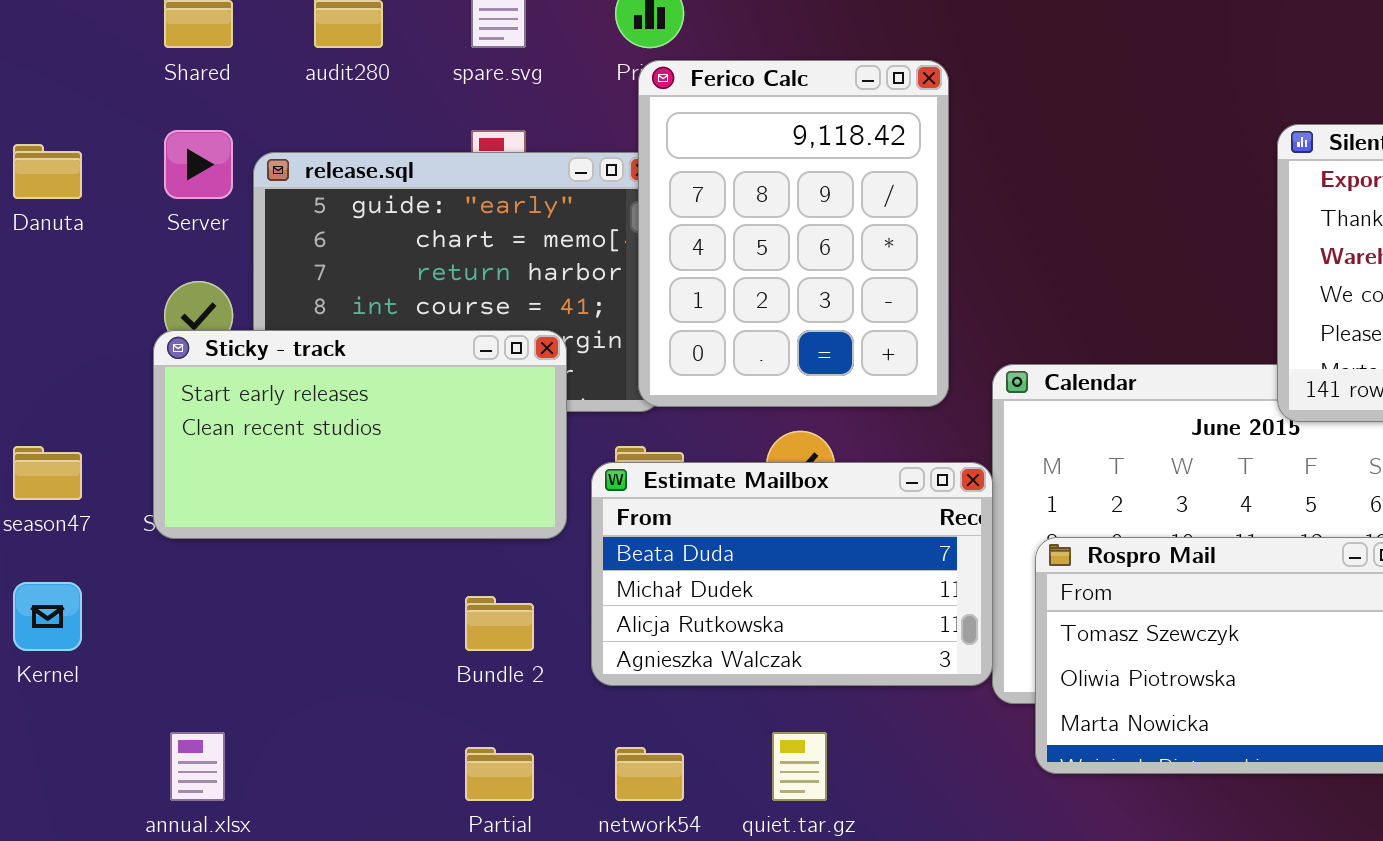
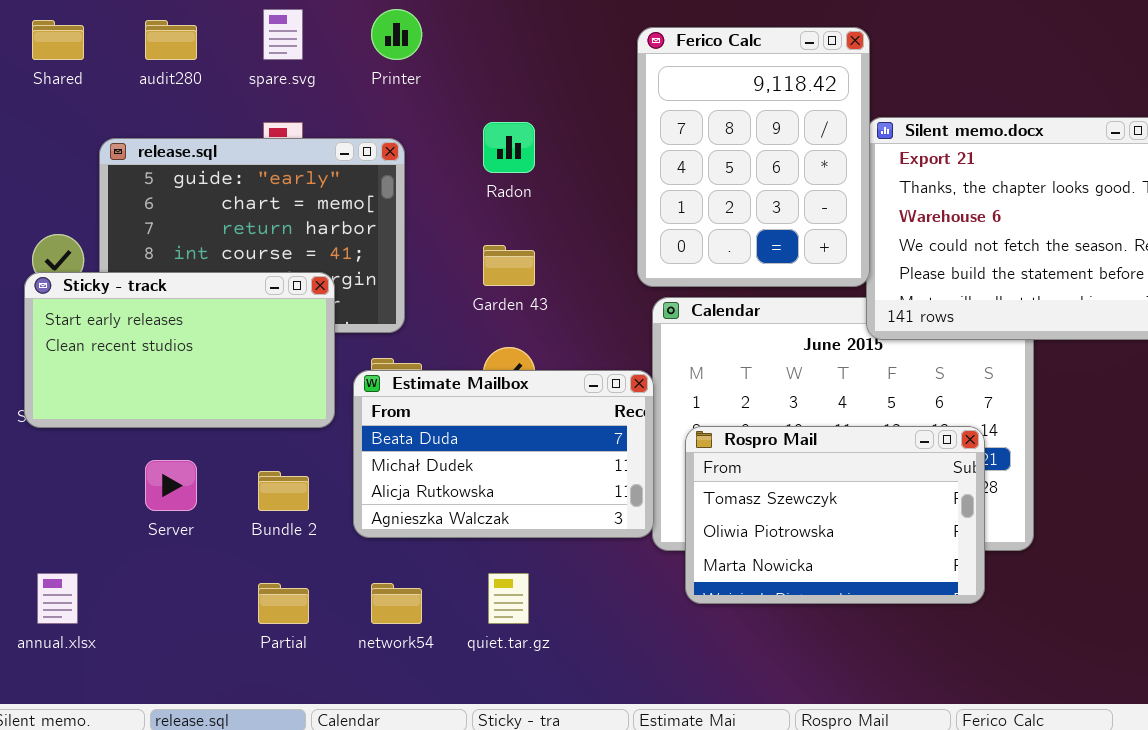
Ferico Calc: [638,60,949,407] -> [637,27,870,287], moved
Server: [164,130,233,199] -> [145,460,197,511], moved

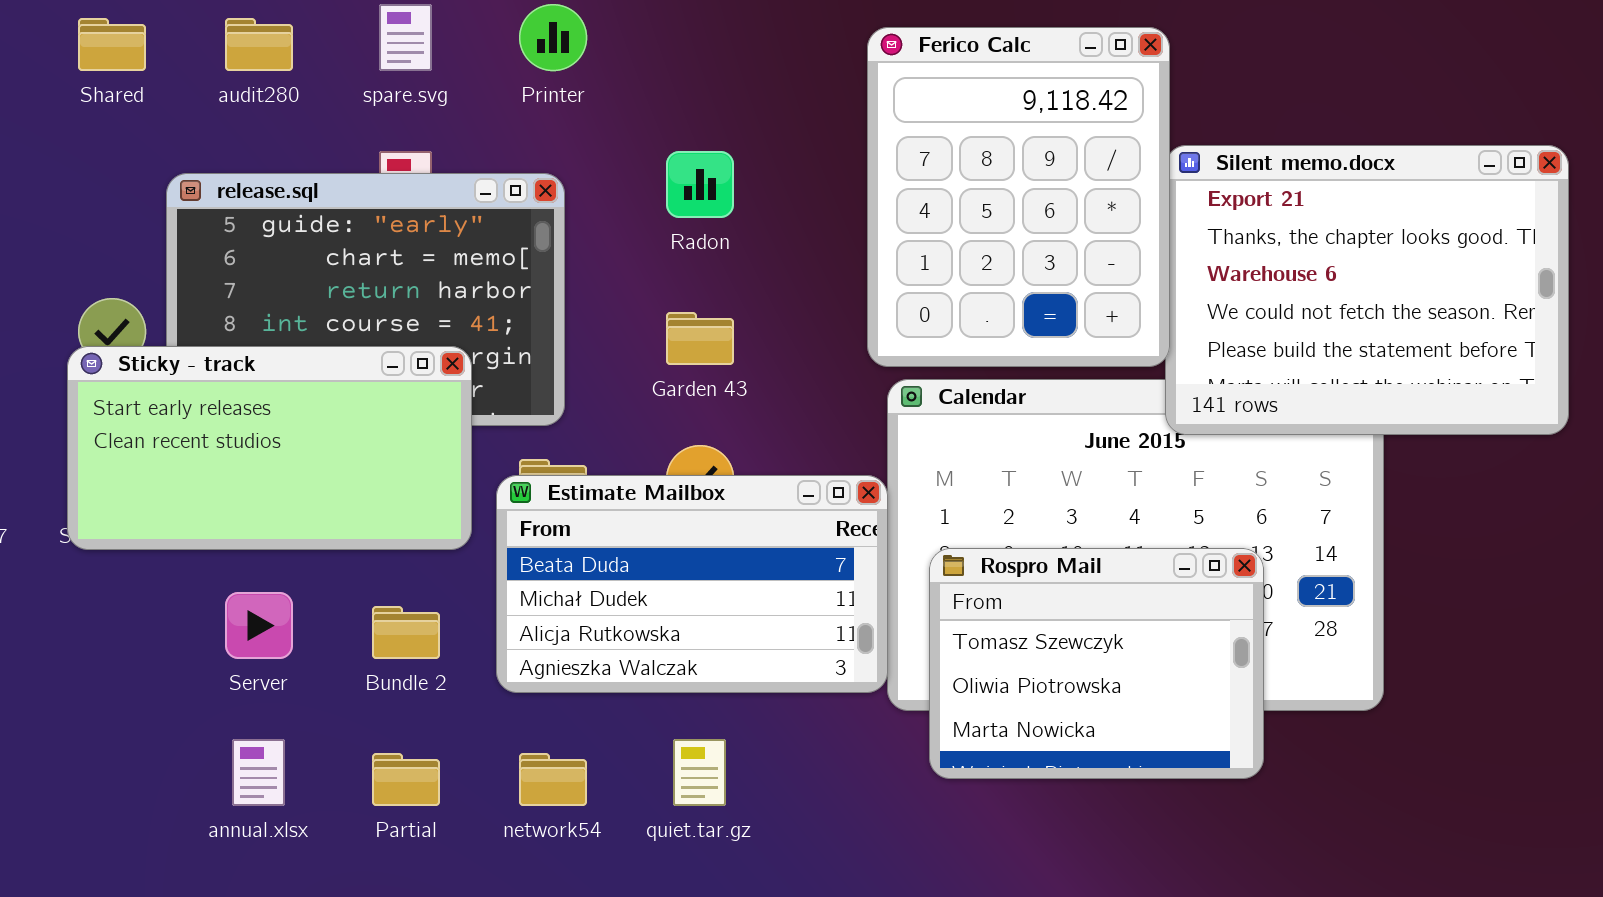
Rospro Mail: [685,426,985,604] -> [929,548,1264,779], resized
annual.xlsx: [37,573,78,624] -> [232,739,285,806], moved

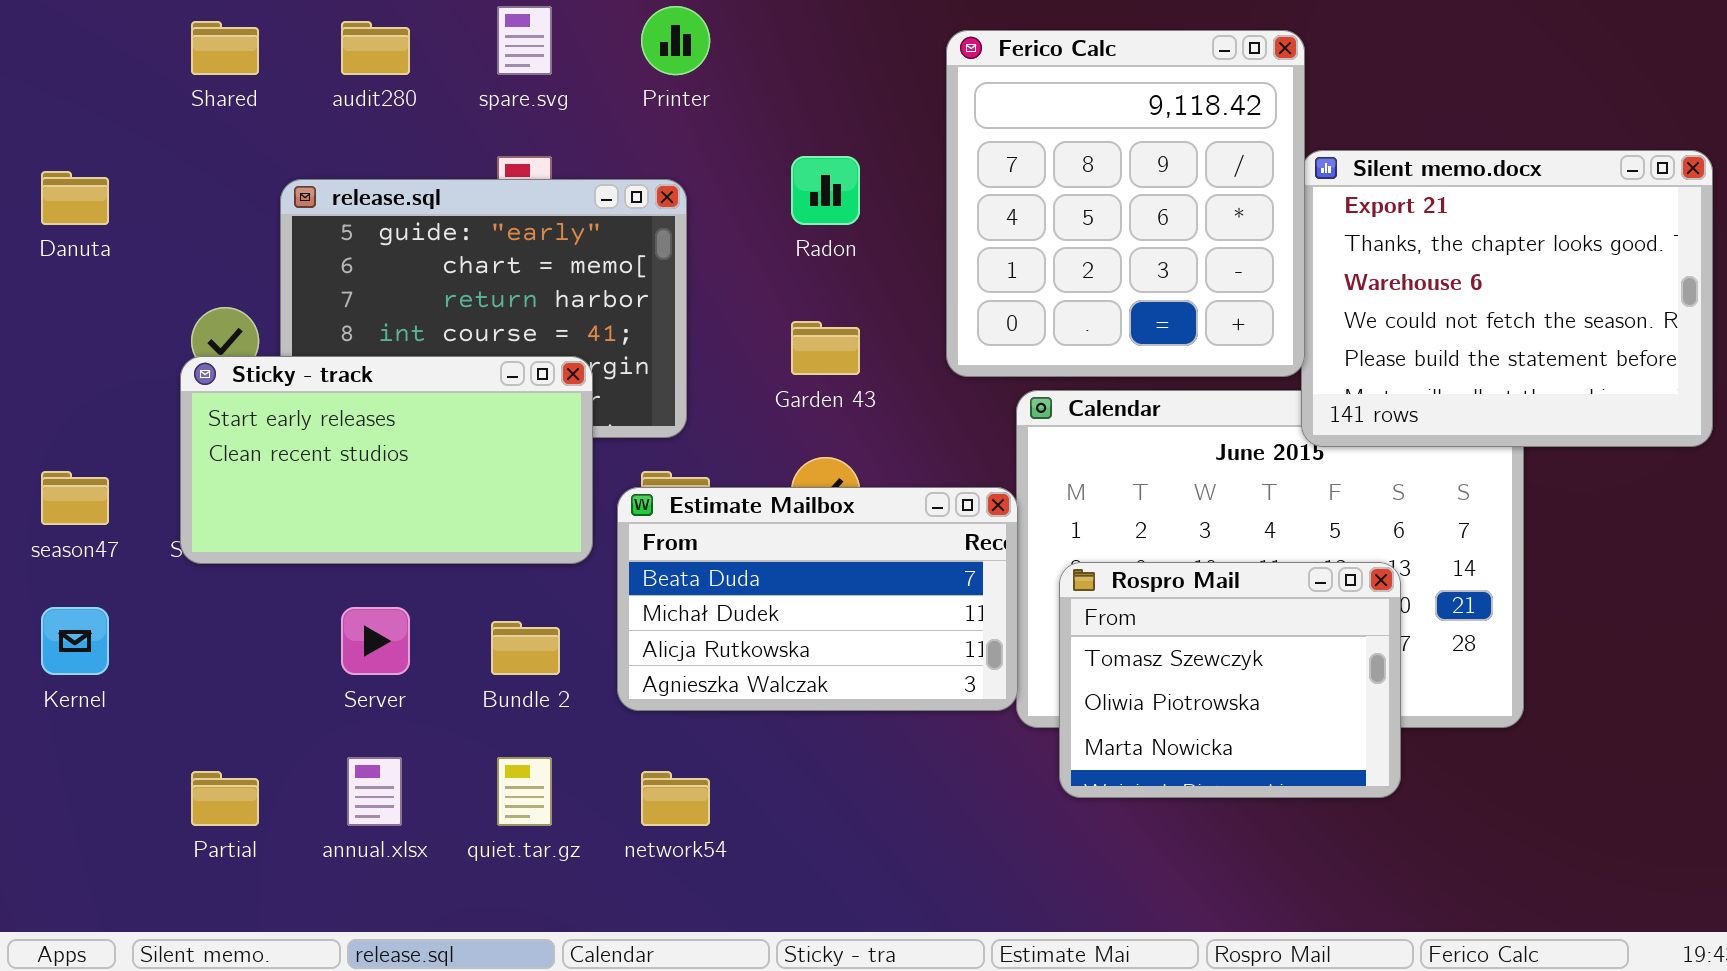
Ferico Calc: [867,27,1170,367] -> [946,30,1305,377], resized
quiet.tar.gz: [673,739,726,806] -> [497,757,552,826], moved
Partial: [372,753,440,806] -> [191,771,259,826], moved

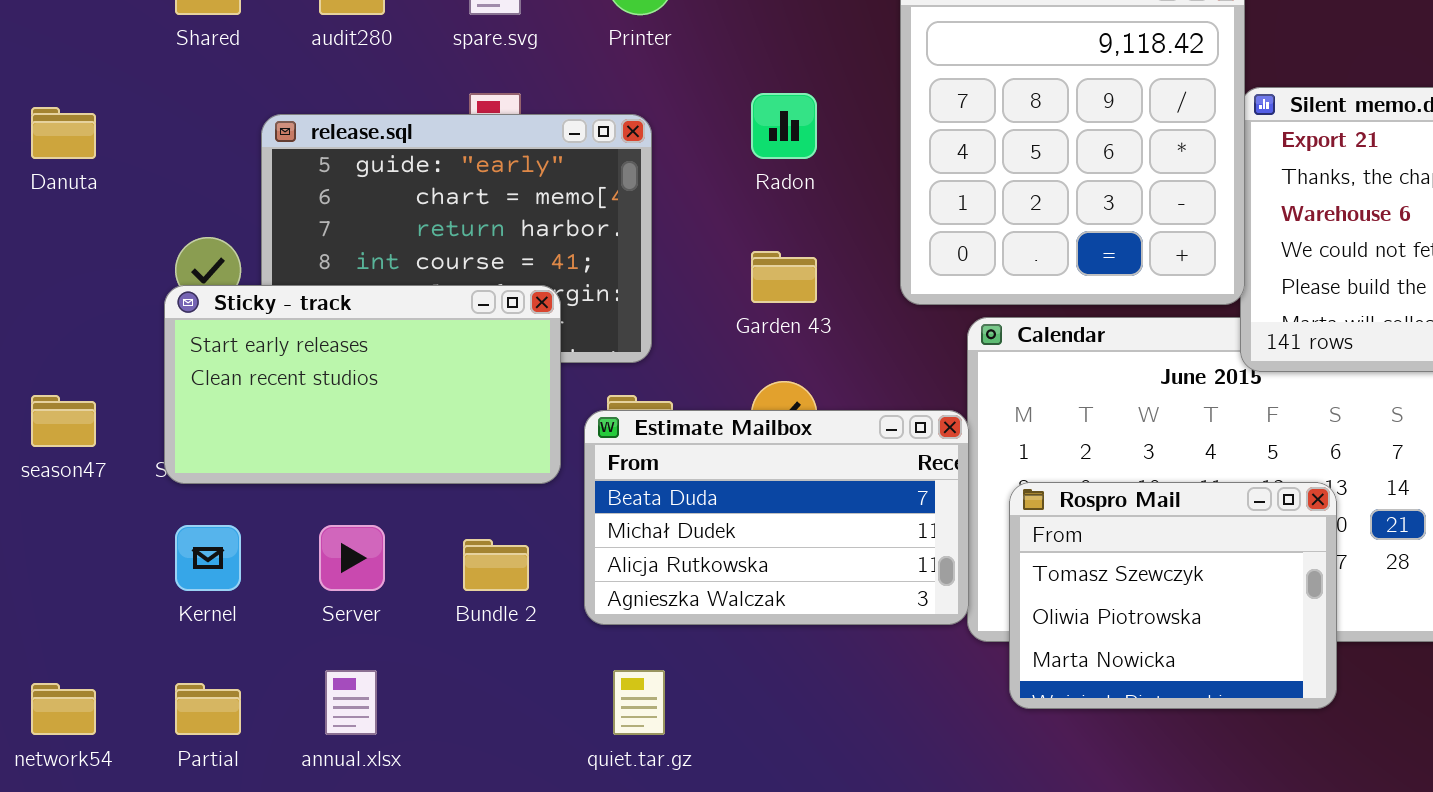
Kernel: [41,607,109,675] -> [175,525,241,591], moved
quiet.tar.gz: [497,757,552,826] -> [613,670,665,735], moved
network54: [641,771,710,826] -> [31,683,96,735], moved

